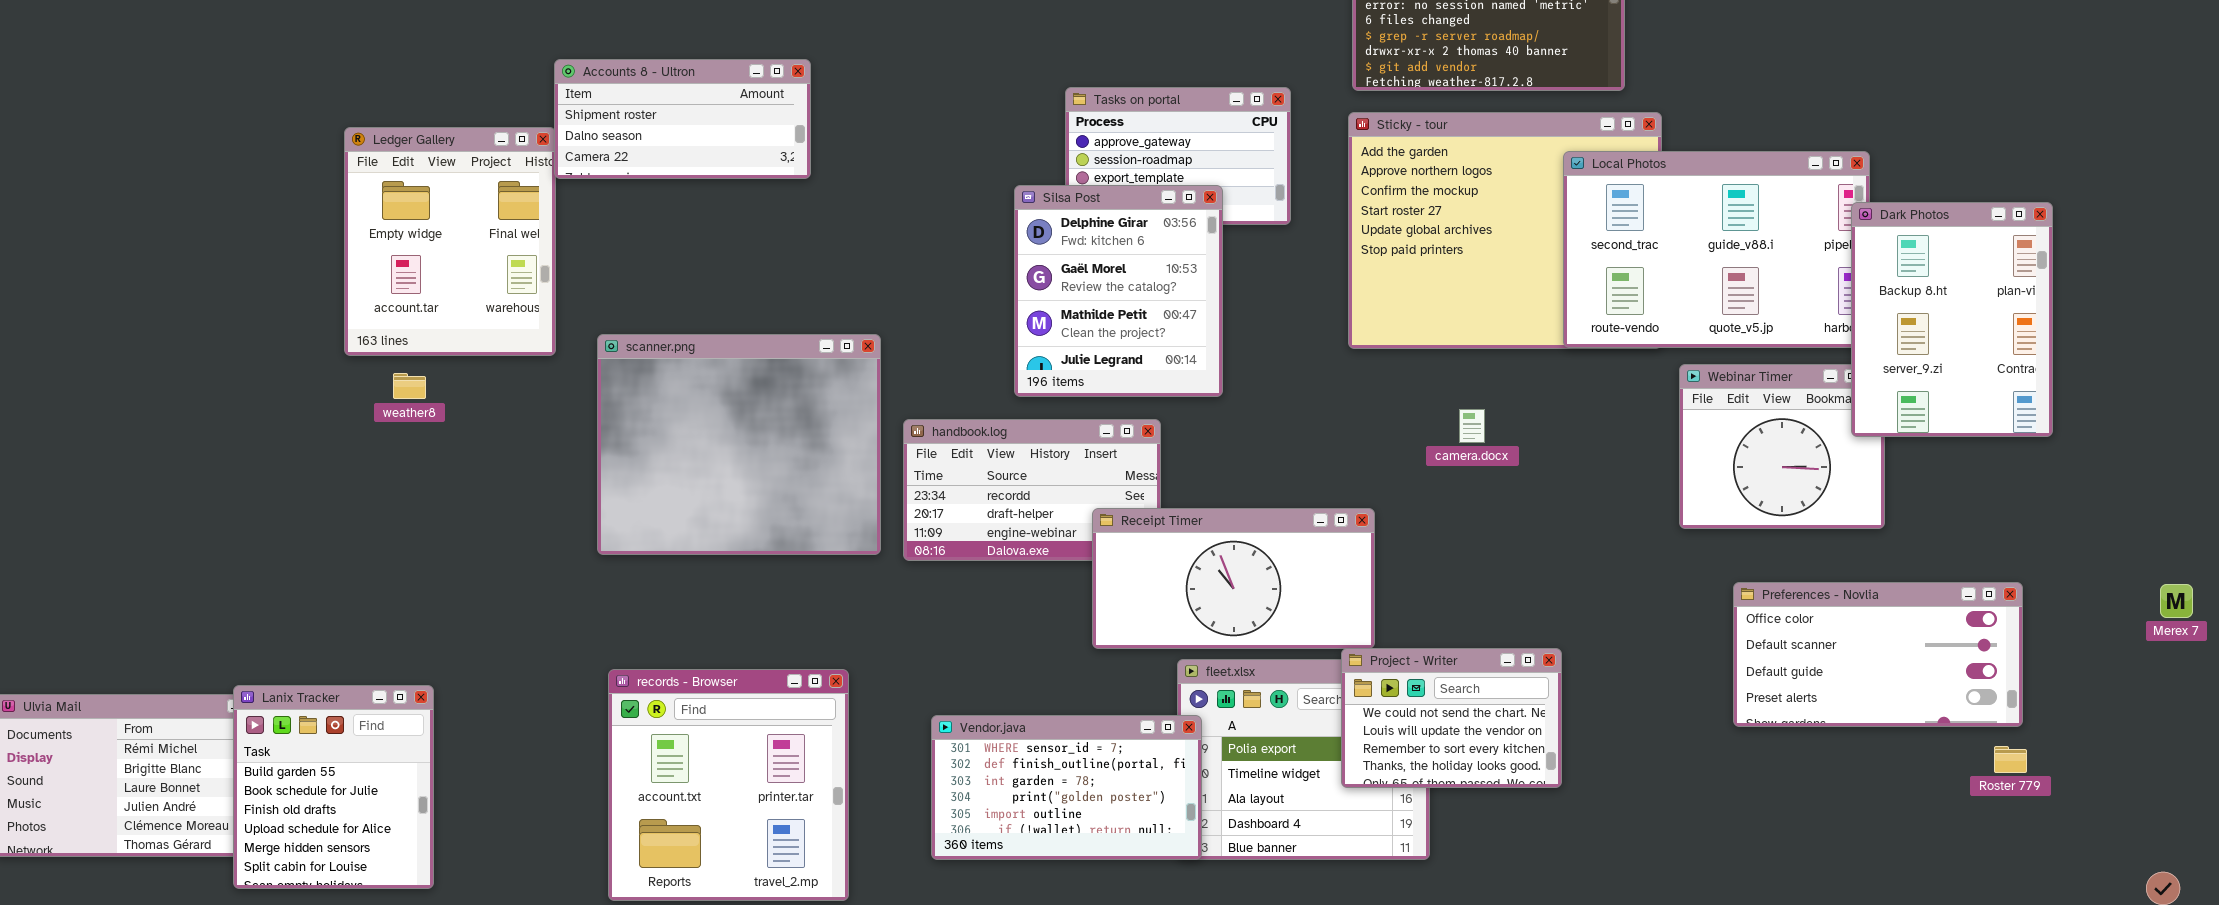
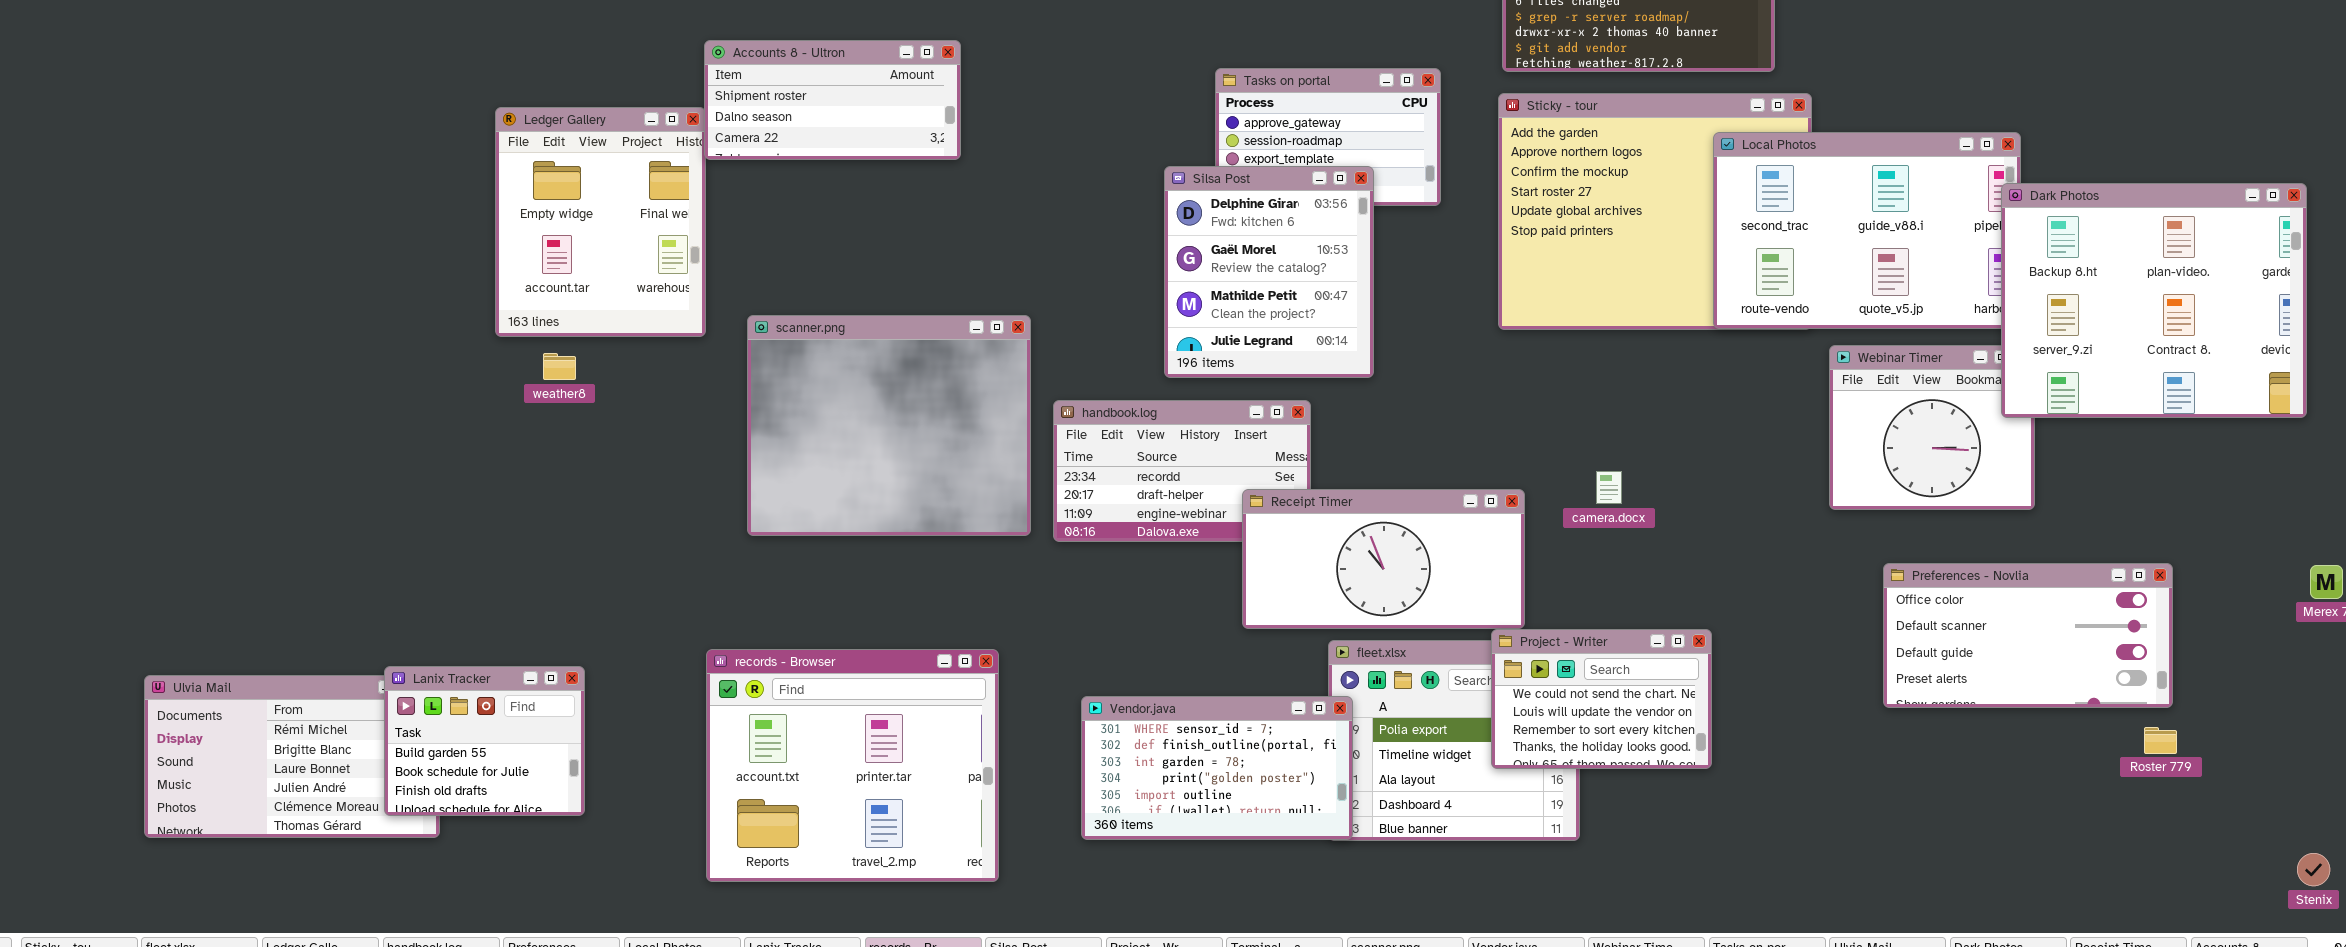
Dark Photos: [1851,202,2053,437] -> [2001,183,2307,418], resized
camera.docx: [1459,409,1485,443] -> [1596,471,1622,504], moved
records - Browser: [608,669,849,901] -> [706,649,999,882], resized
Lanix Tracker: [233,685,434,889] -> [384,666,585,816], resized

